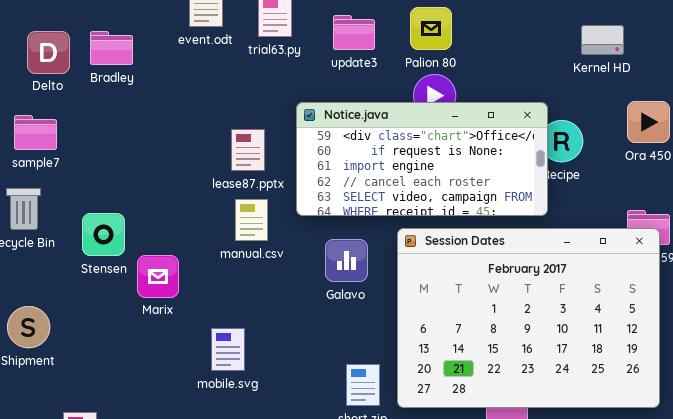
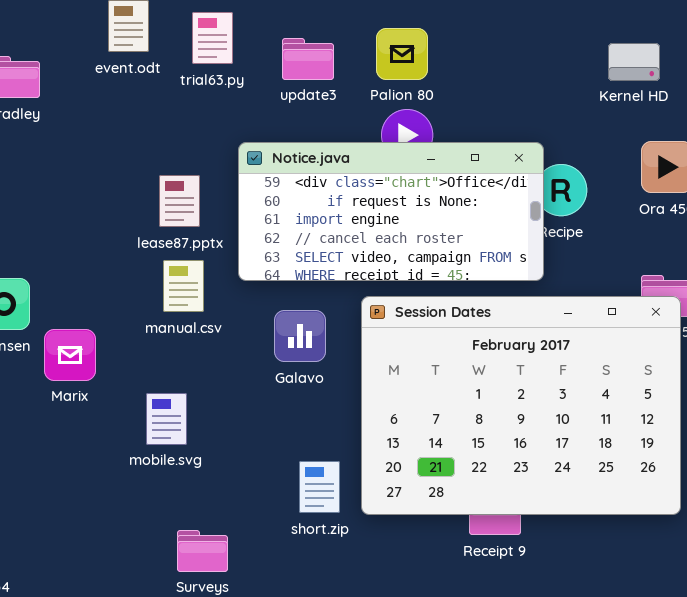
Kernel HD: [581,25,624,55] -> [608,43,660,81], moved
mobile.svg: [211,328,245,371] -> [146,393,187,445], moved

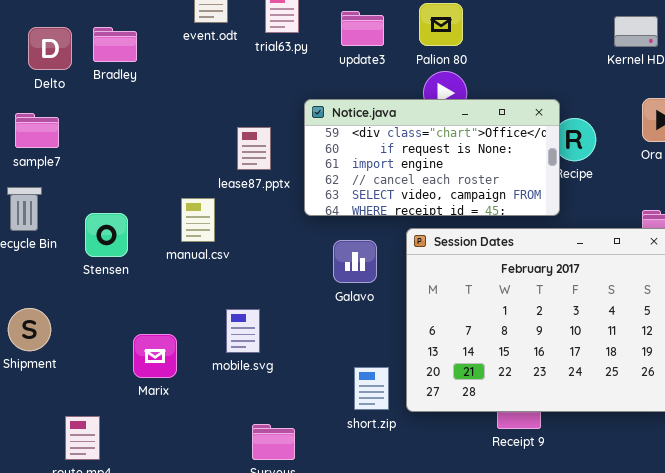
manual.csv: [163,260,204,312] -> [181,198,215,242], moved
Marix: [44,329,96,381] -> [133,334,177,378], moved

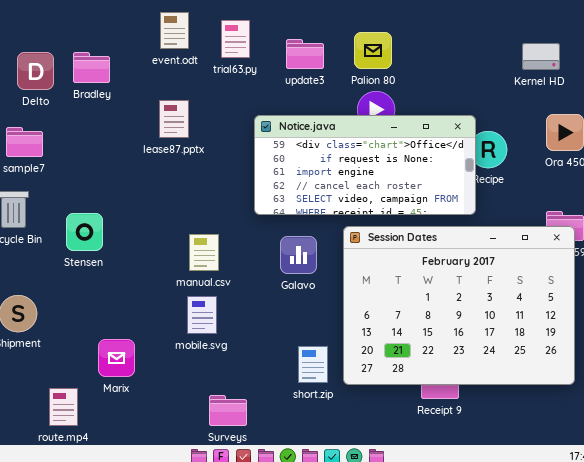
lease87.pptx: [237,127,271,170] -> [159,100,189,138], moved
manual.csv: [181,198,215,242] -> [189,234,219,271], moved
Marix: [133,334,177,378] -> [98,339,135,377], moved

